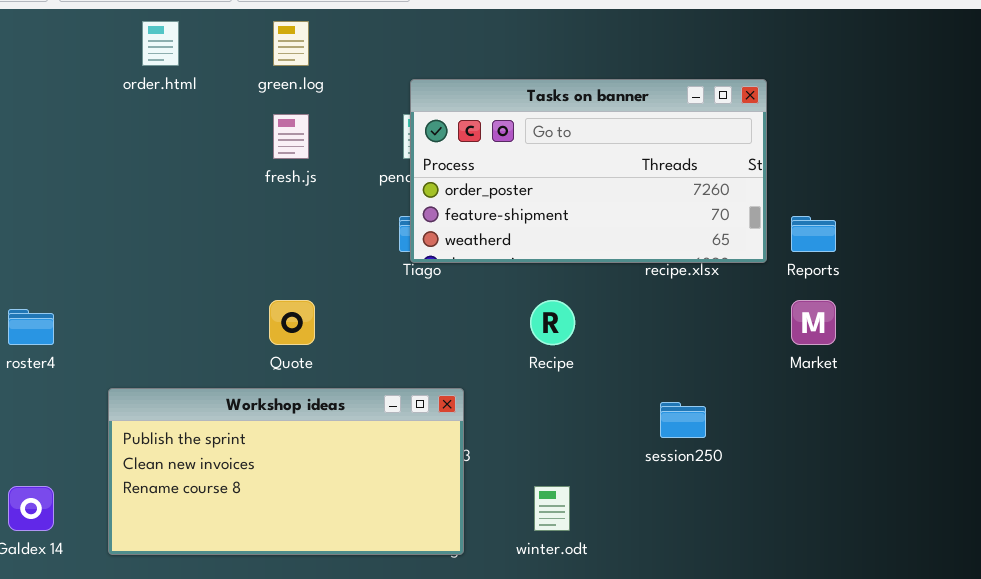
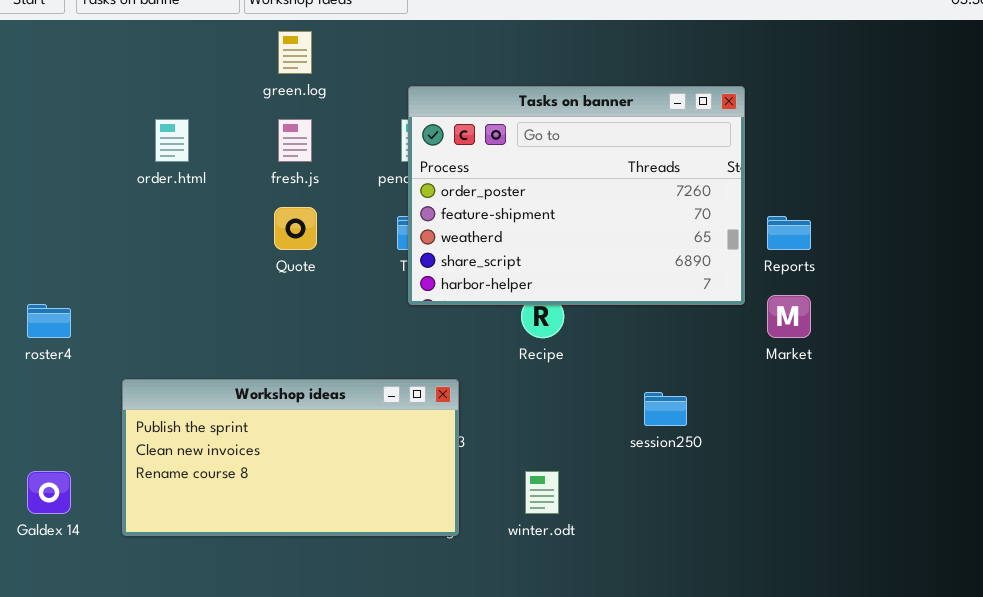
order.html: [142,21,179,66] -> [155,119,189,162], moved
Tasks on banner: [410,79,767,263] -> [408,86,745,305], resized
Quote: [269,300,315,345] -> [274,207,317,250], moved

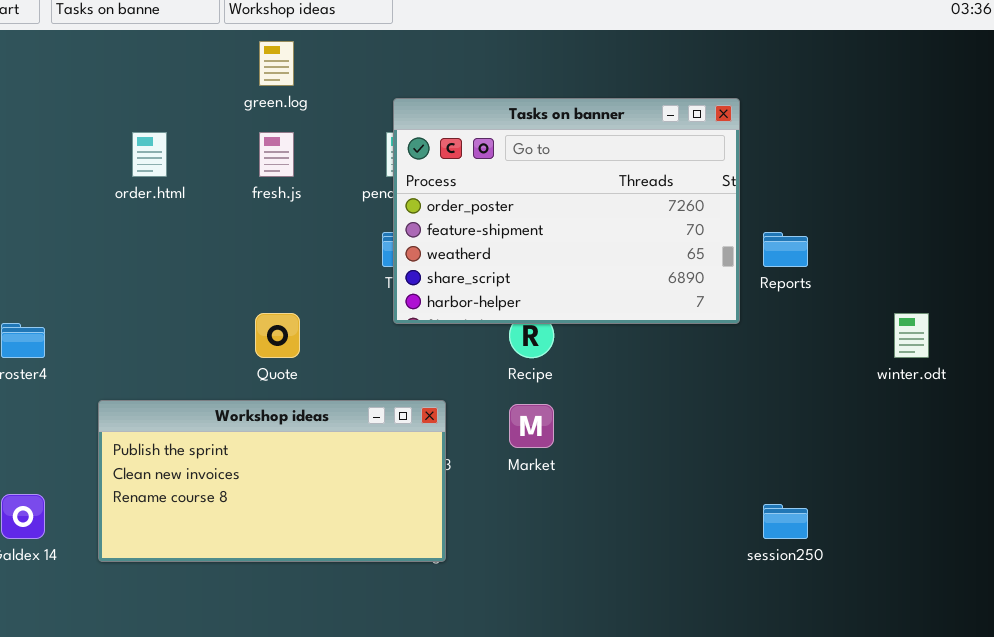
Quote: [274,207,317,250] -> [255,313,300,358], moved
Market: [767,295,811,338] -> [509,404,554,448], moved
session250: [644,392,687,426] -> [763,504,808,539], moved
winter.odt: [525,471,559,514] -> [894,313,929,358], moved

